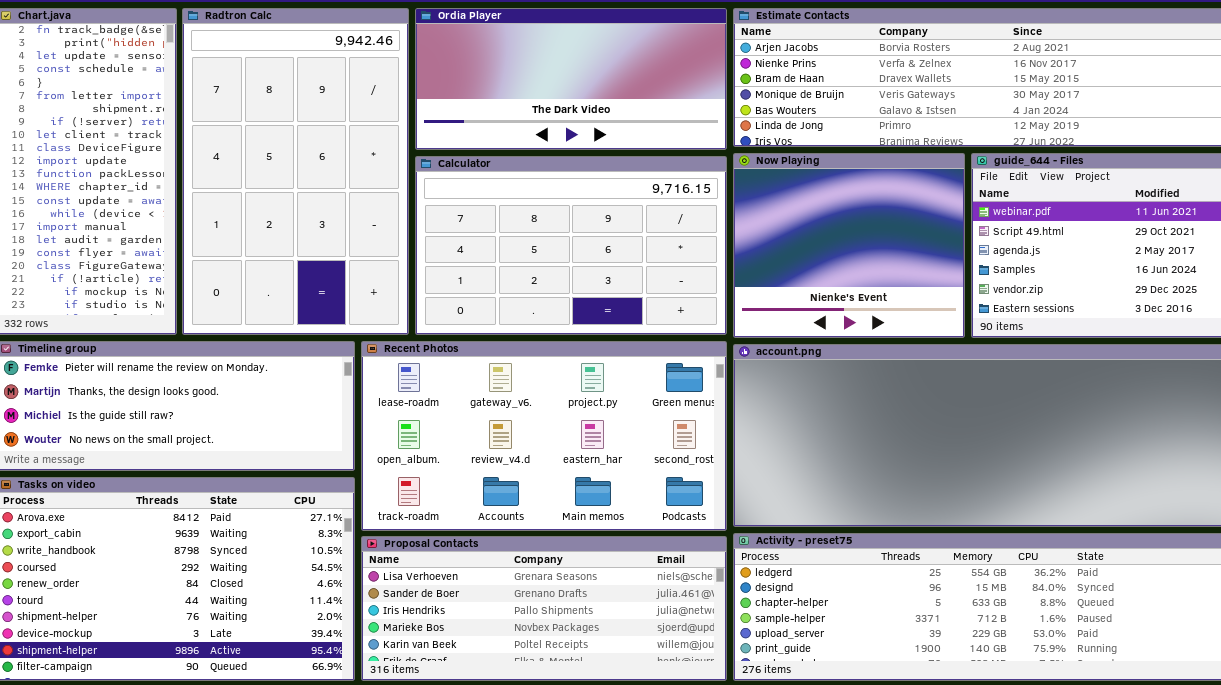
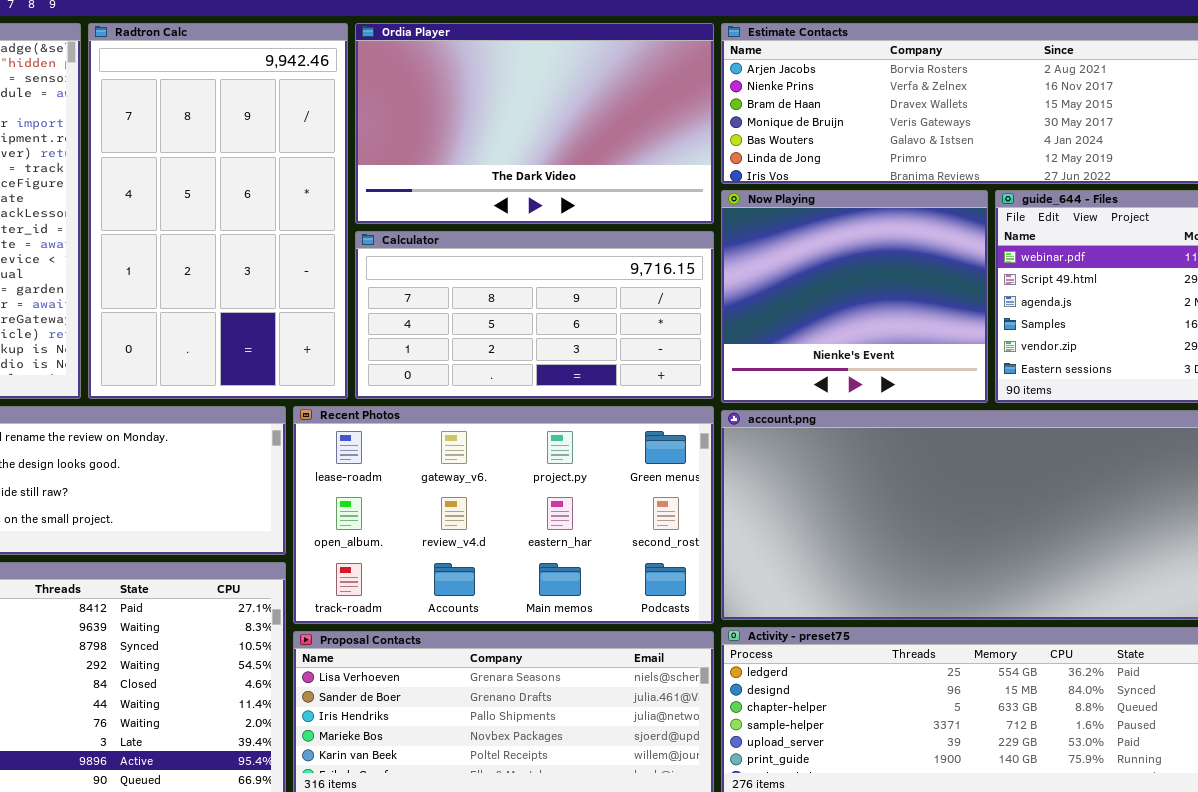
Ordia Player: [415,8,727,150] -> [355,23,714,224], resized
Calculator: [415,156,727,335] -> [355,231,714,399], resized

